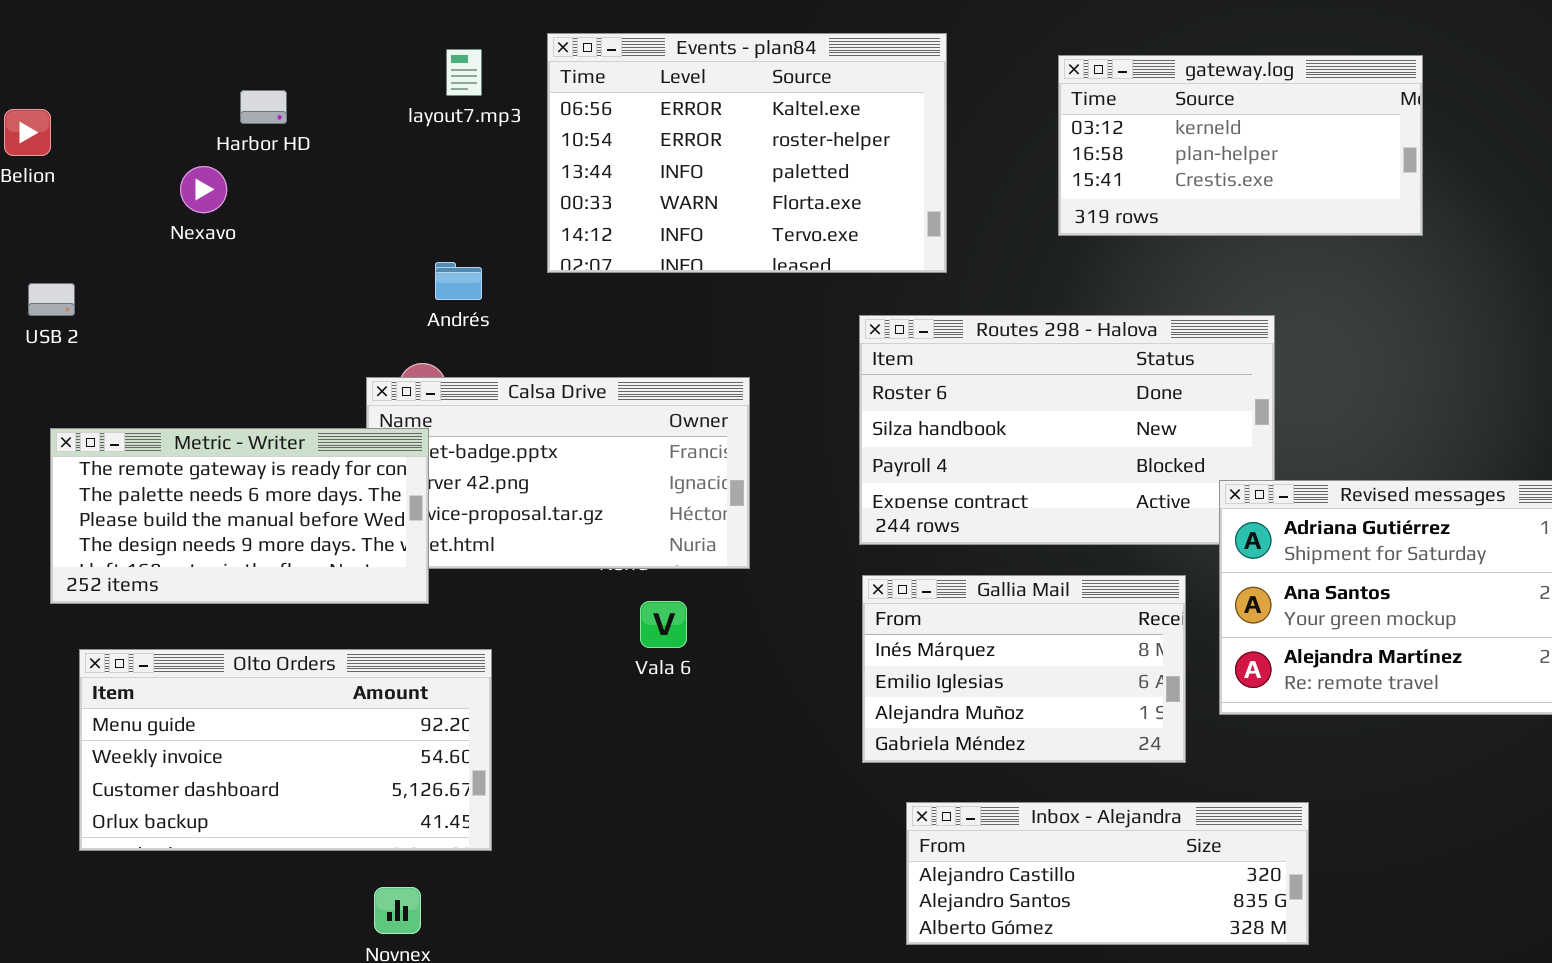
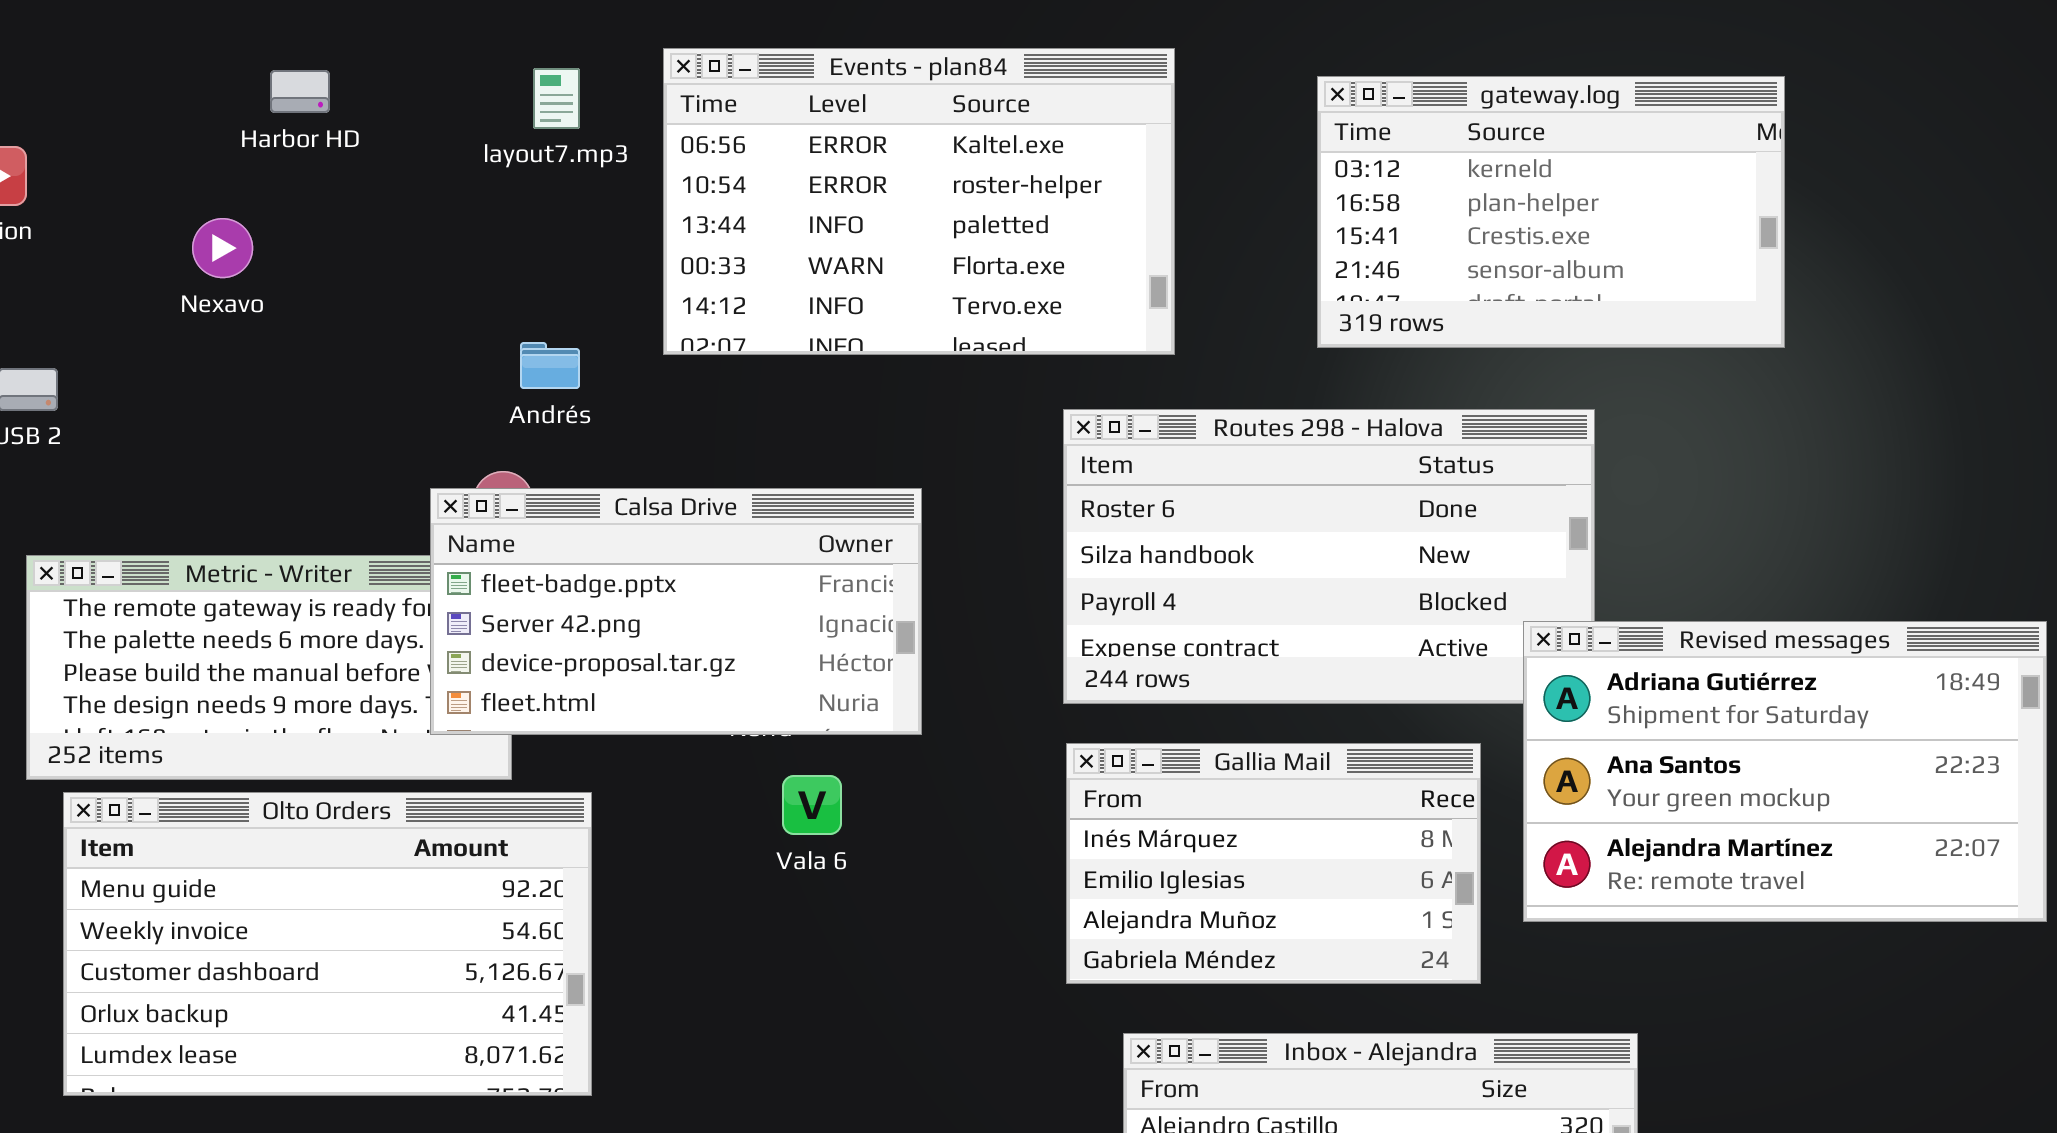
gateway.log: [1058,55,1423,236] -> [1317,76,1785,348], resized
Harbor HD: [240,90,287,124] -> [270,70,330,113], moved
Calsa Drive: [366,377,750,569] -> [430,488,922,735], raised
Olto Orders: [79,649,492,851] -> [63,792,592,1096], resized

